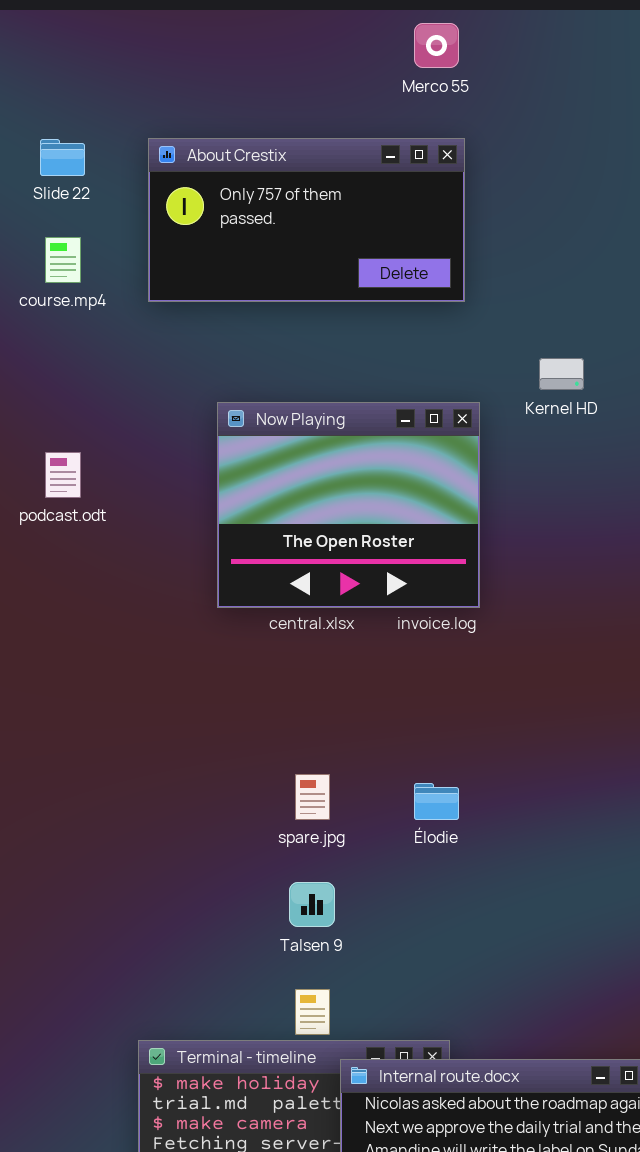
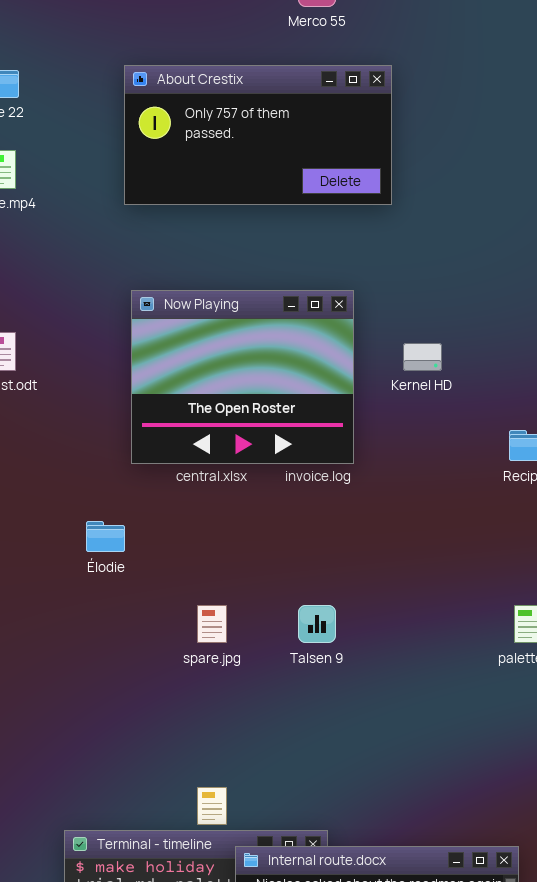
About Crestix: [148,138,465,302] -> [124,65,392,205], moved
Kernel HD: [539,358,584,390] -> [403,343,442,371], moved
Élodie: [414,783,459,820] -> [86,521,125,552], moved
Talsen 9: [289,882,335,927] -> [298,605,336,643], moved

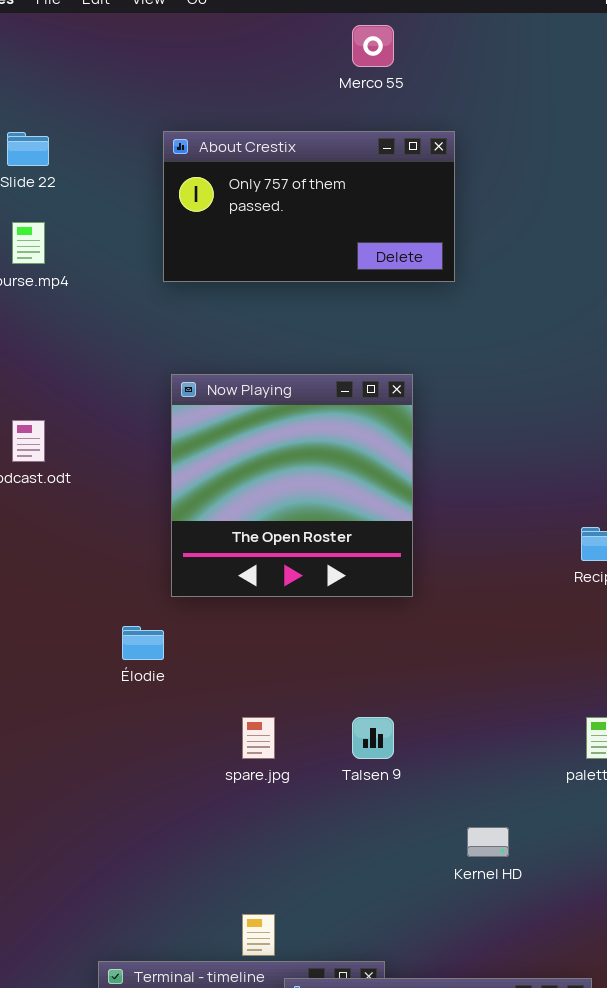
Now Playing: [131,290,354,464] -> [171,374,413,597], resized
Kernel HD: [403,343,442,371] -> [467,827,509,857], moved

